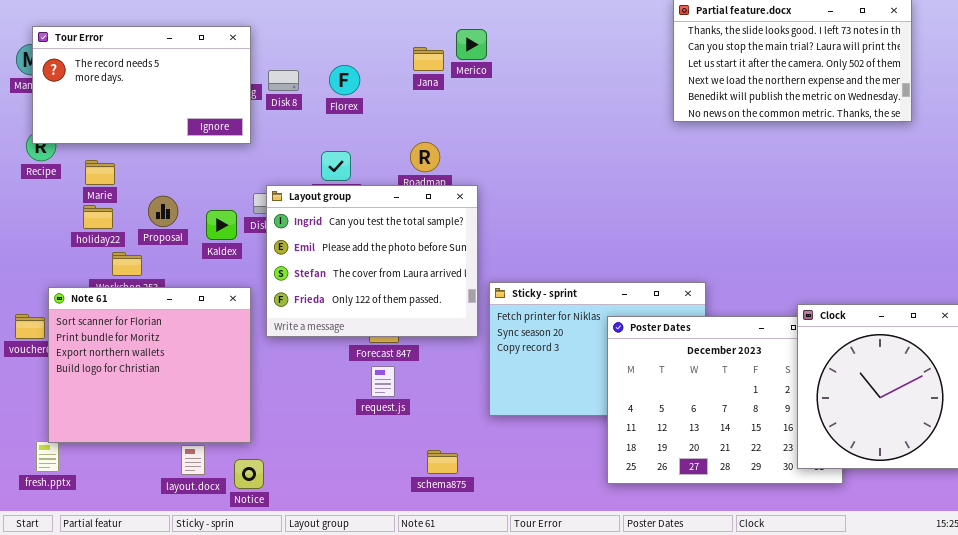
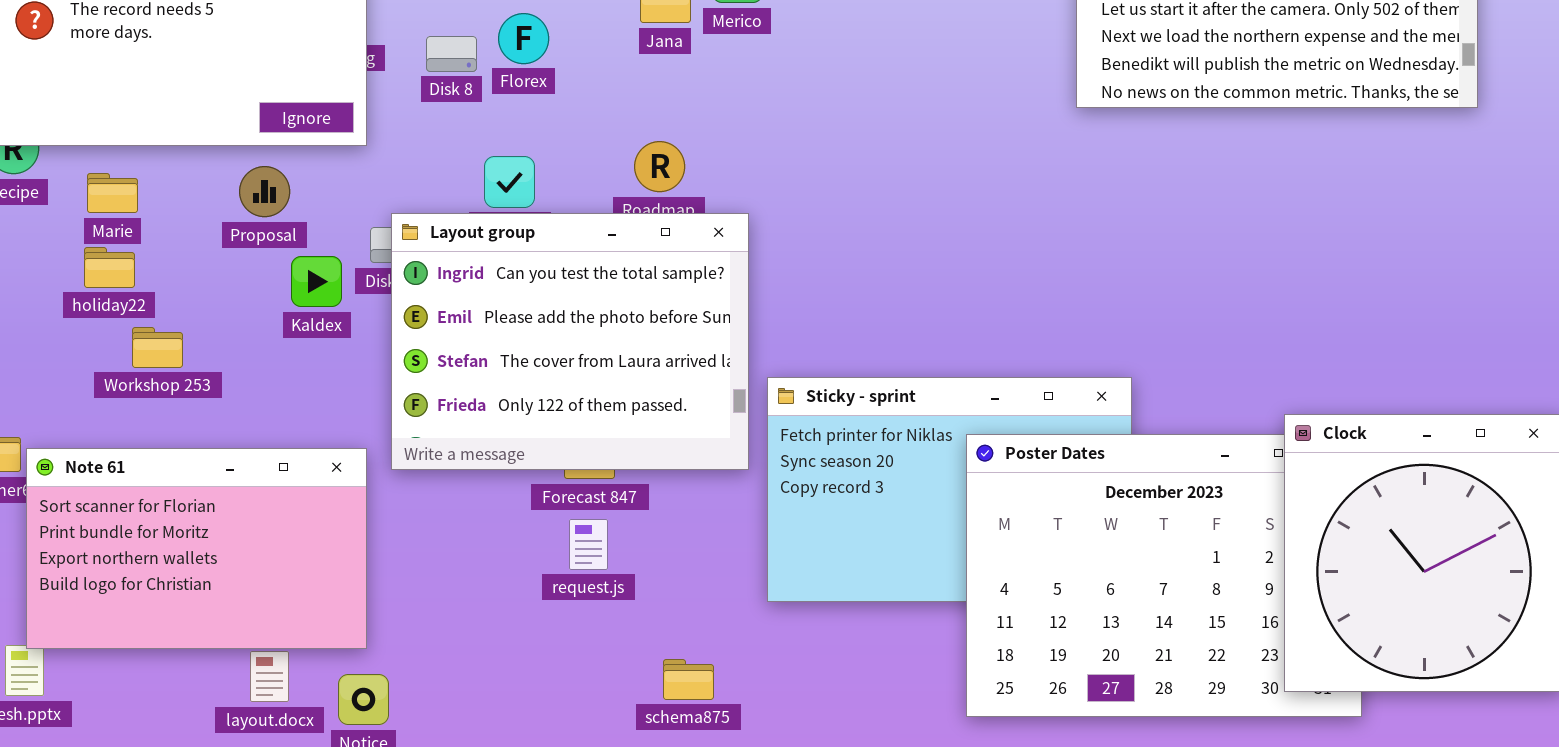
Disk 8: [268,70,299,91] -> [426,36,477,72], moved
Proposal: [148,196,178,227] -> [239,166,290,217], moved
Note 61: [48,287,251,443] -> [26,448,367,649], resized

